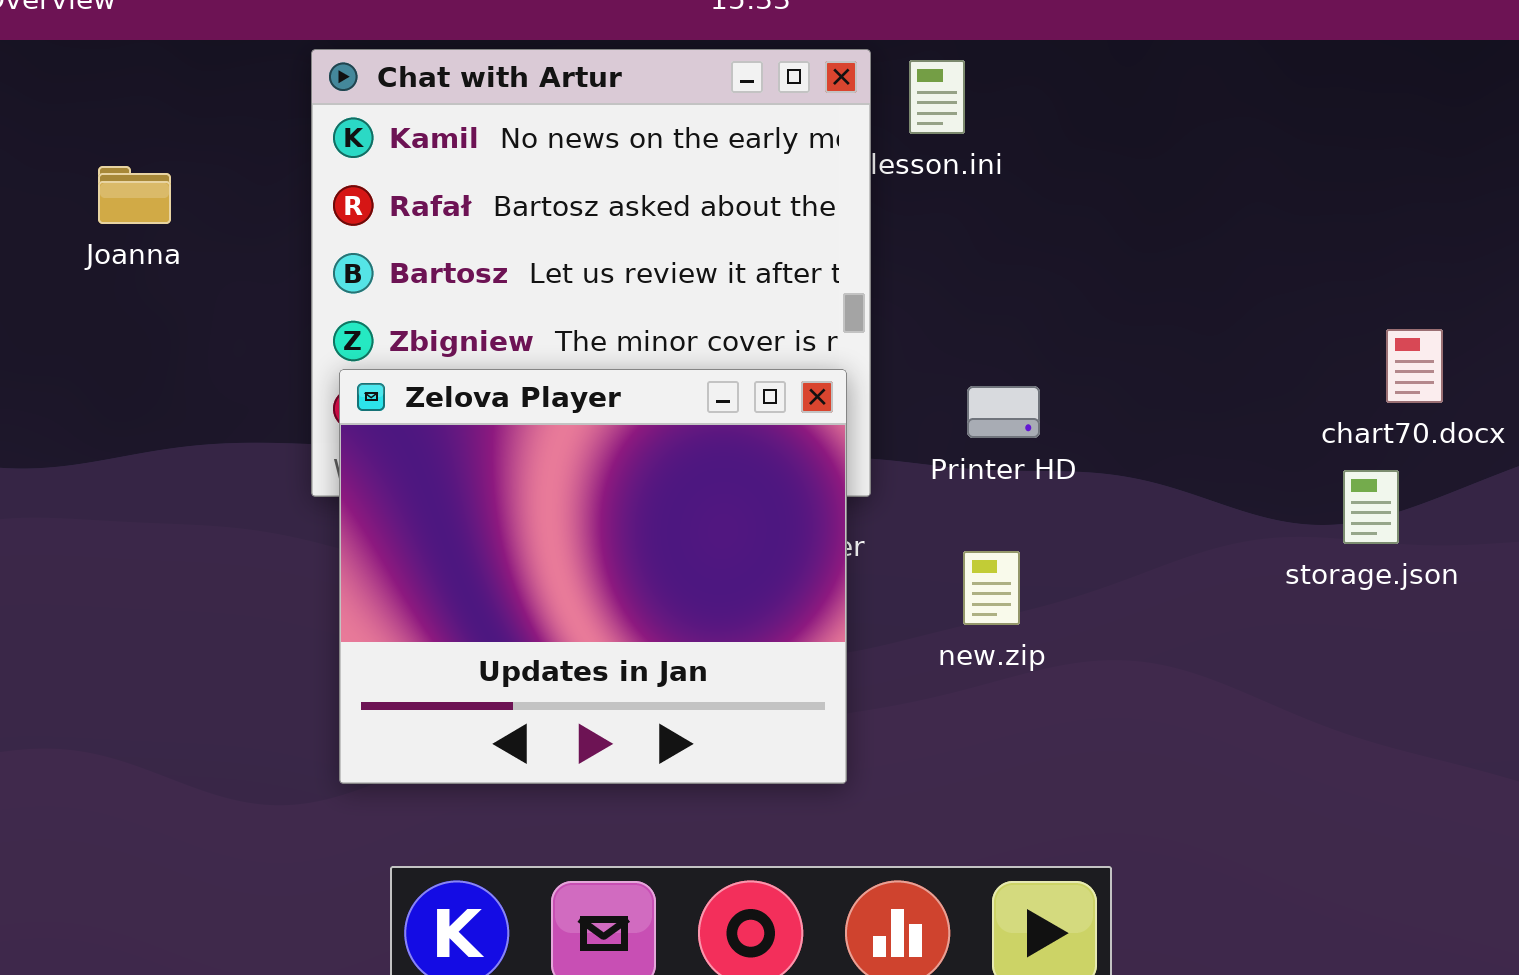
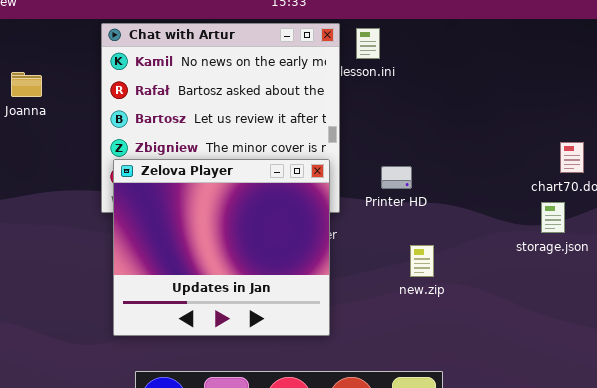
new.zip: [963,551,1020,625] -> [410,245,434,277], moved

